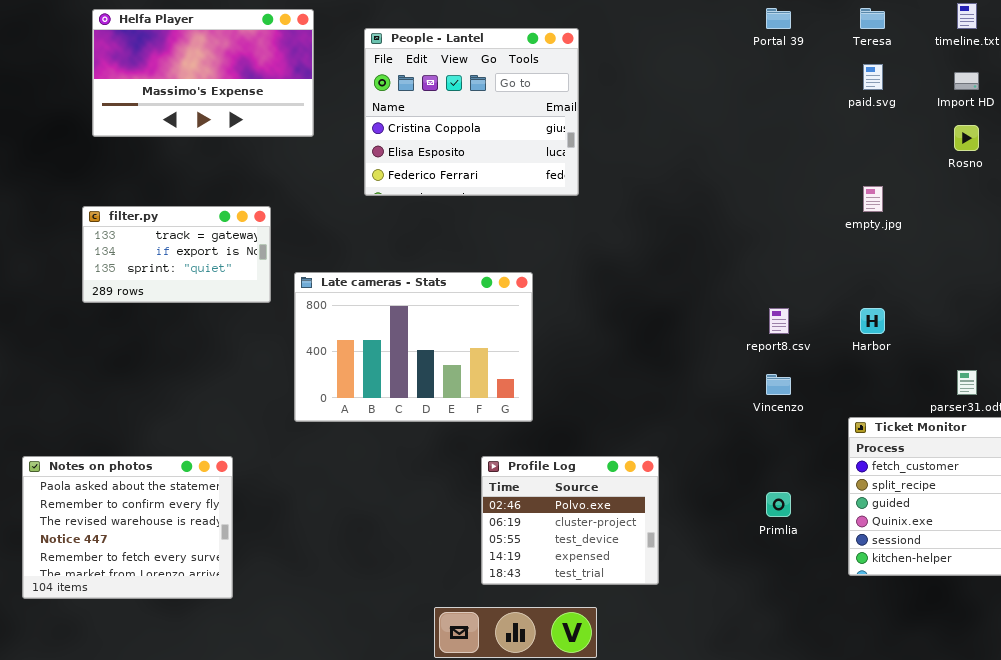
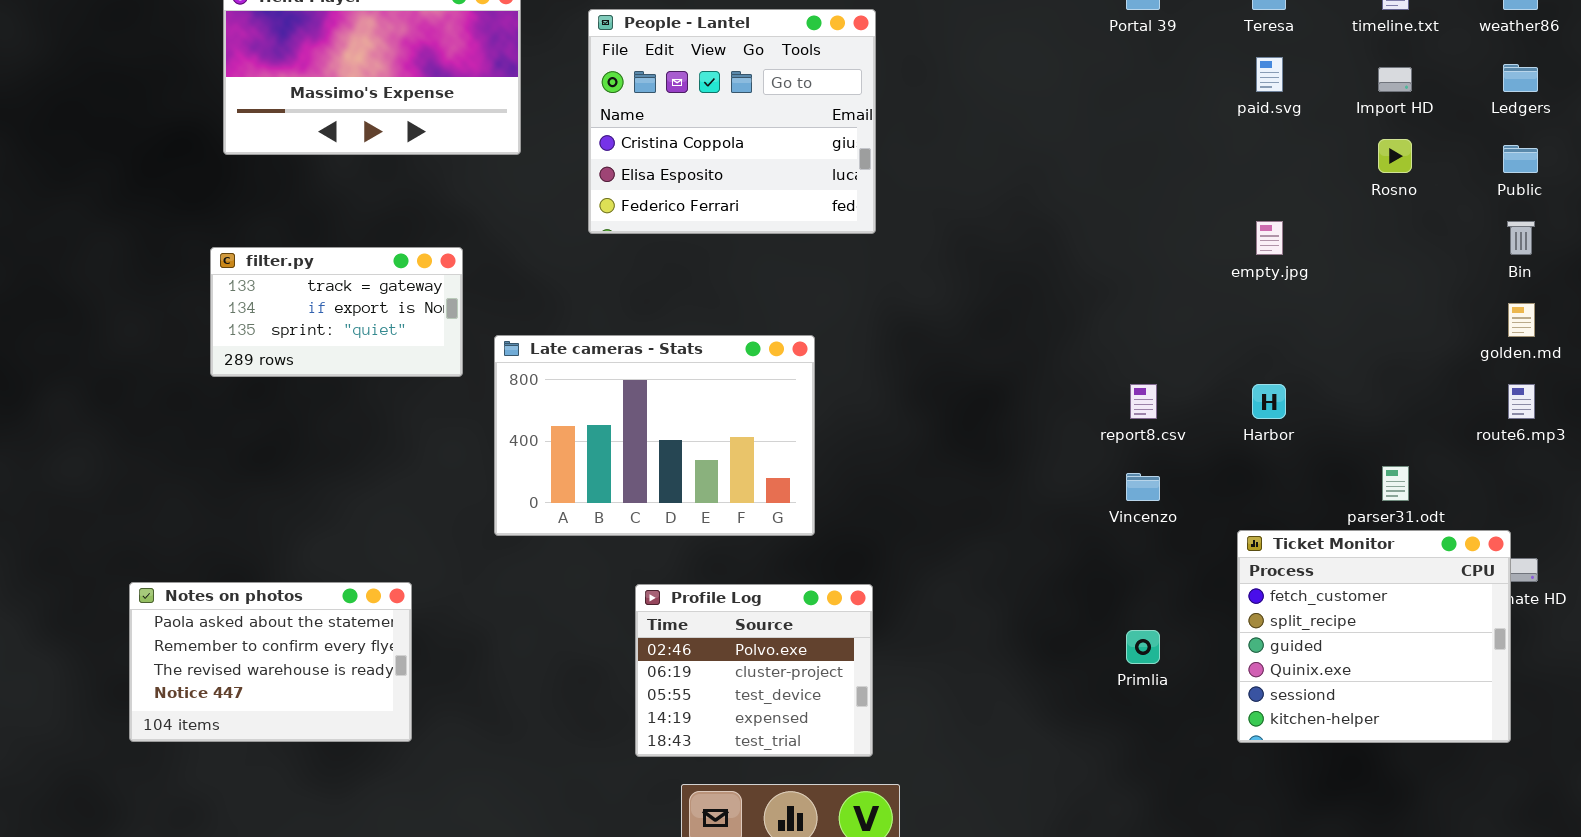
Notes on photos: [22,456,233,599] -> [129,582,412,742], resized
Profile Log: [481,456,659,585] -> [635,584,873,757], moved

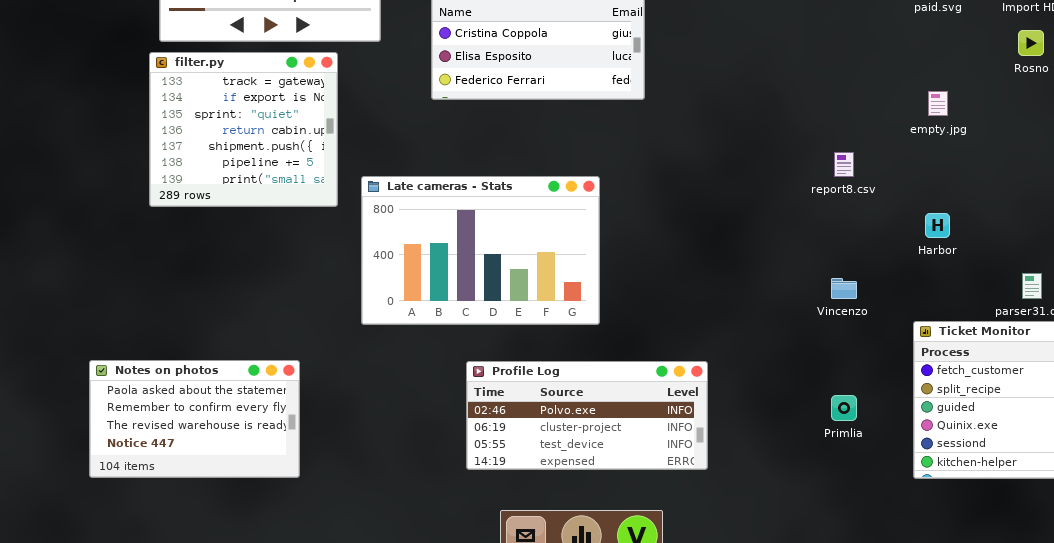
filter.py: [210,247,463,377] -> [149,52,338,207], resized
report8.csv: [1130,384,1157,419] -> [834,152,854,177], moved
Profile Log: [635,584,873,757] -> [466,361,708,470], resized

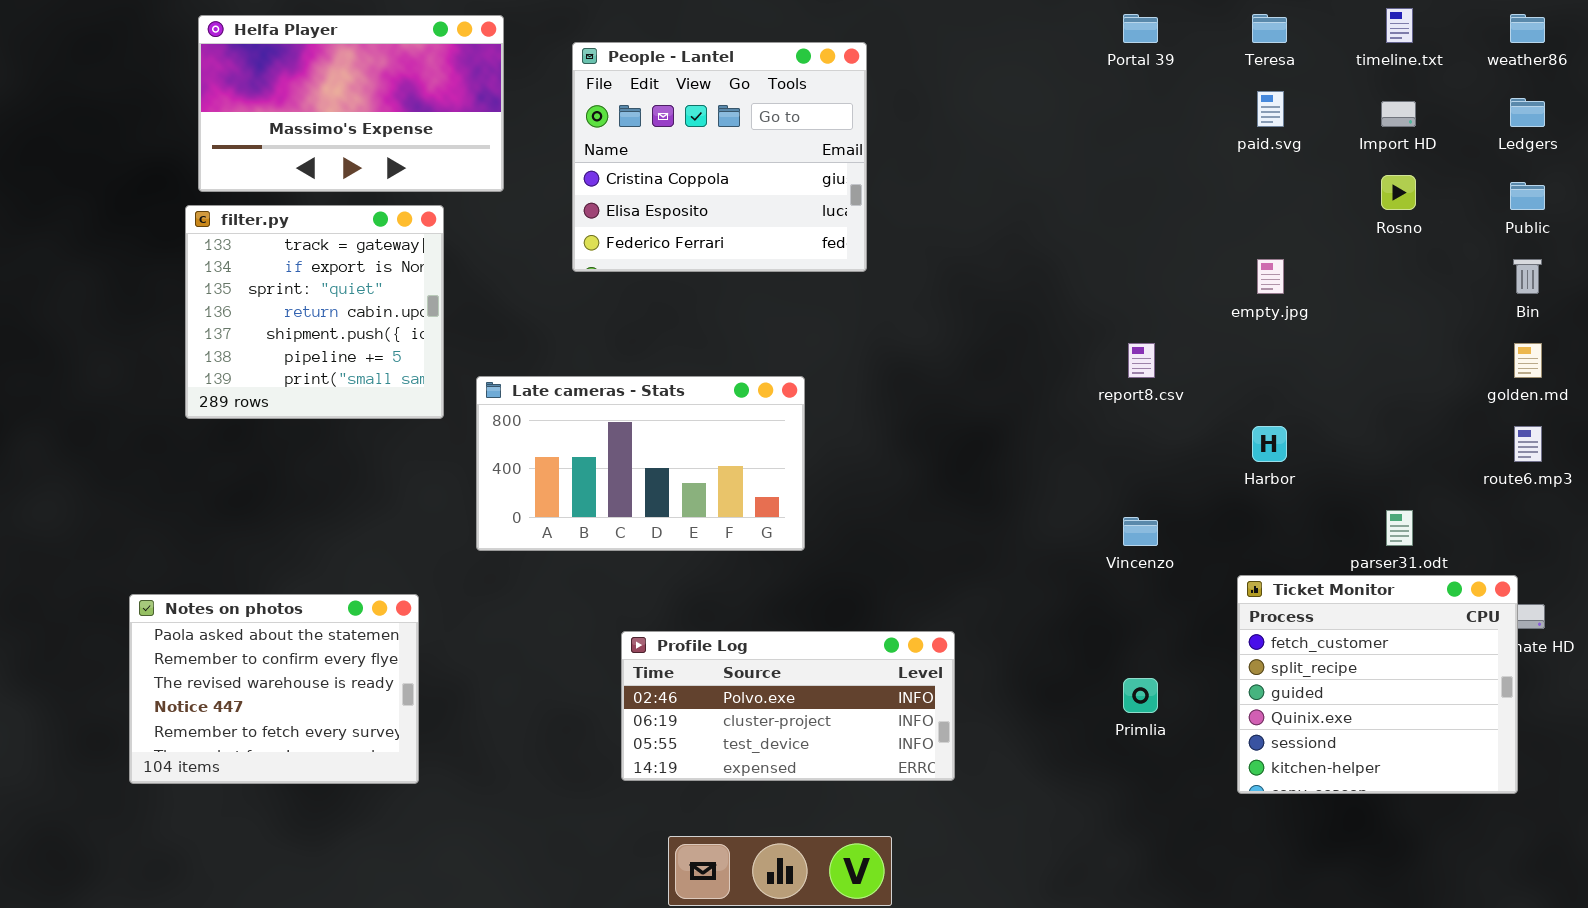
Late cameras - Stats: [361,176,600,325] -> [476,376,805,551], resized
Notes on photos: [89,360,300,478] -> [129,594,419,784], moved, resized

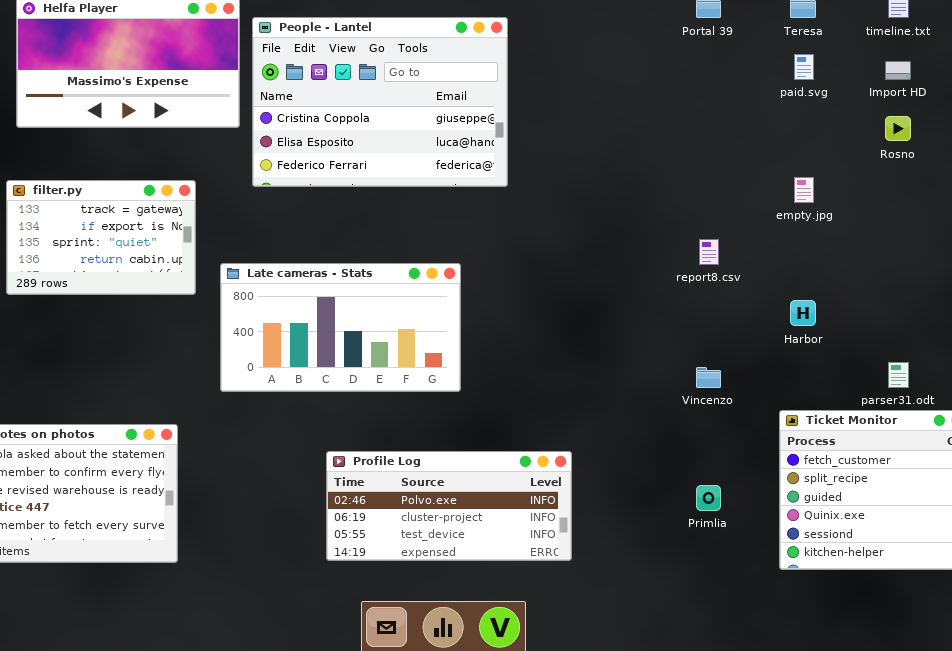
People - Lantel: [572,42,867,272] -> [252,17,508,187], resized
filter.py: [185,205,444,419] -> [6,180,196,295], resized

